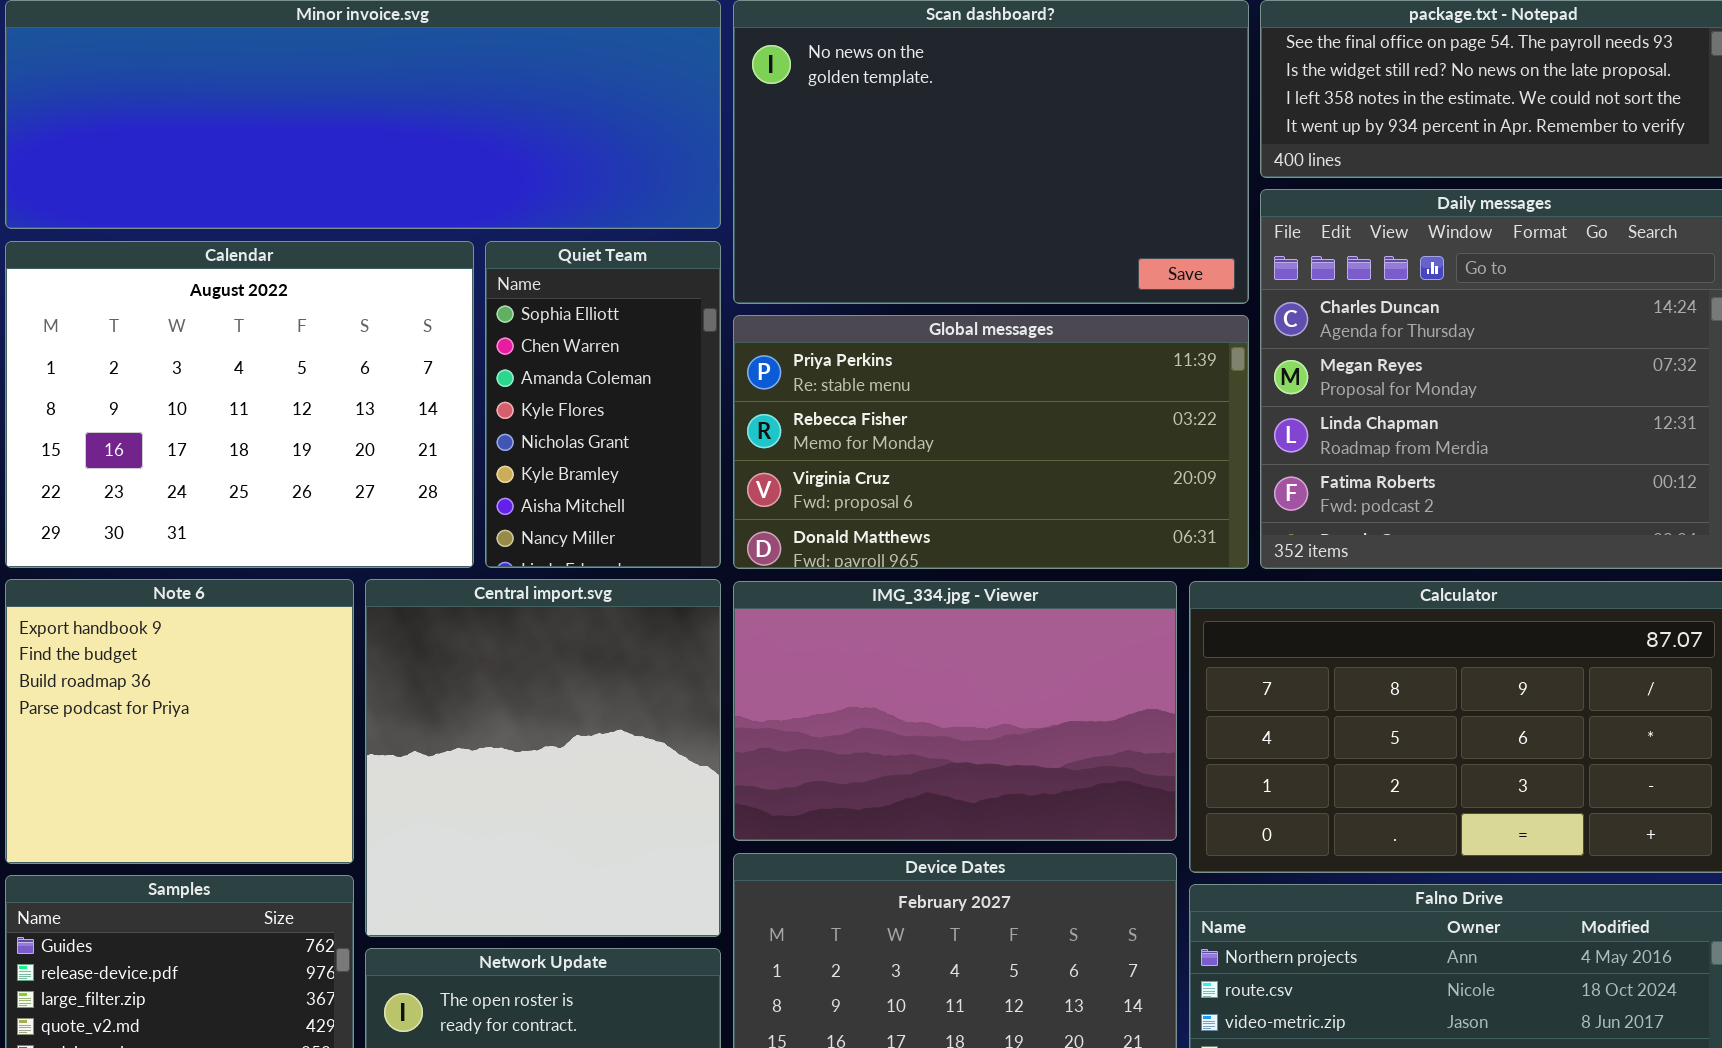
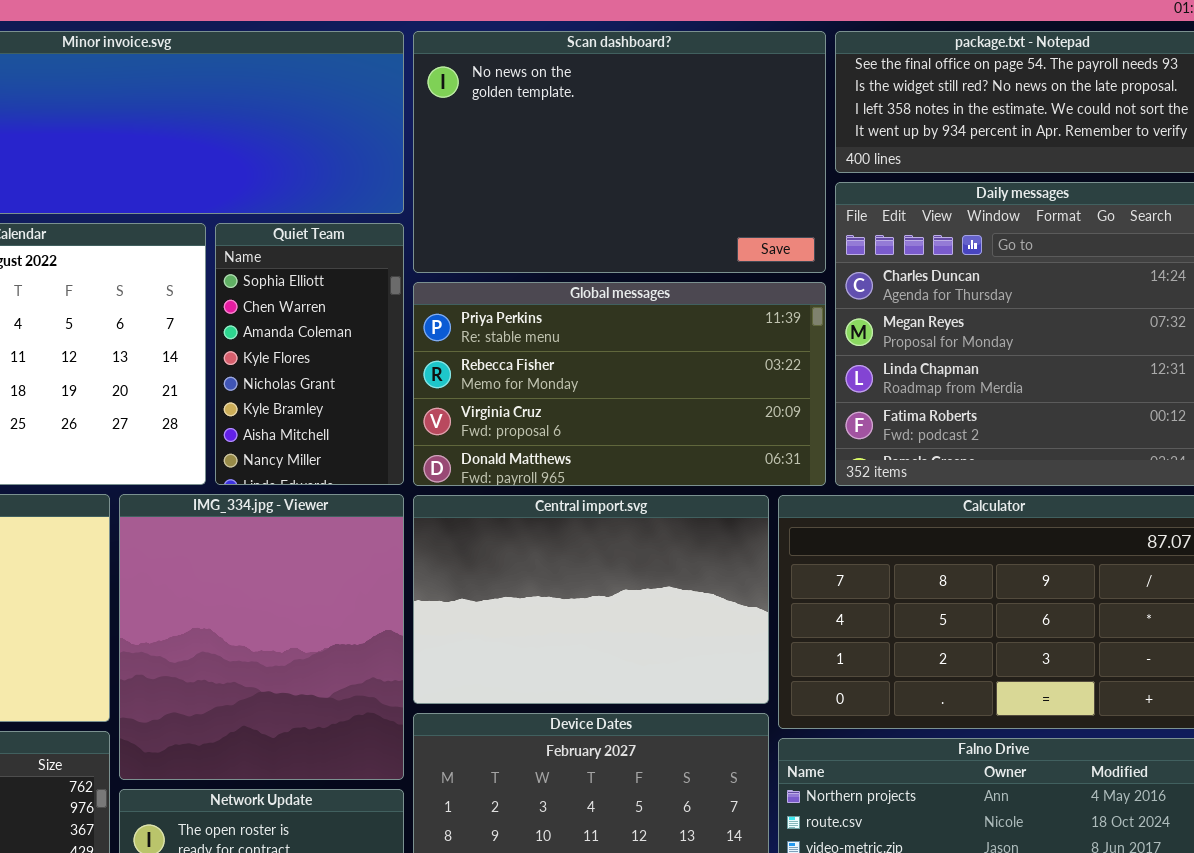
Central import.svg: [365,579,721,937] -> [413,495,769,704], moved, resized
IMG_334.jpg - Viewer: [733,581,1177,841] -> [119,494,404,780], moved, resized

